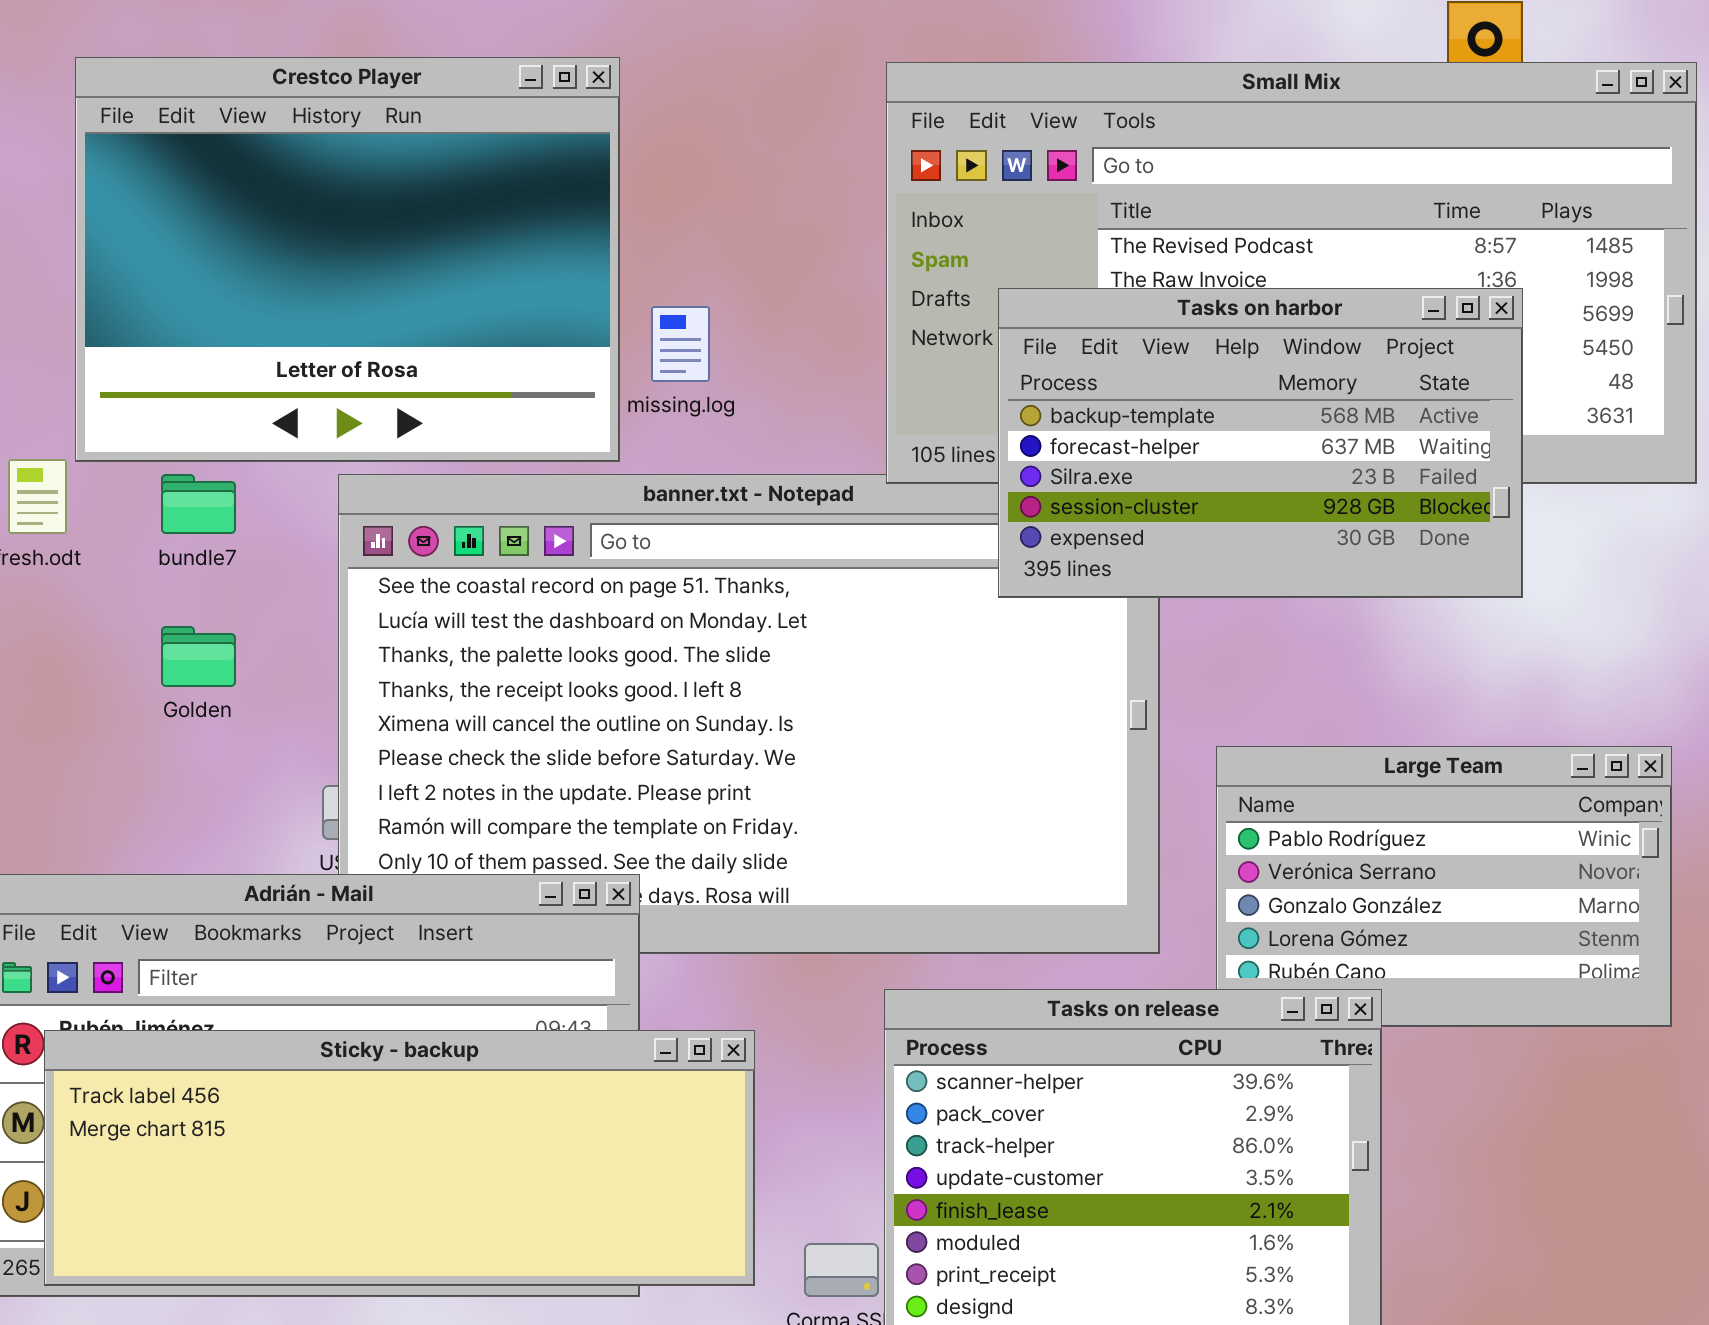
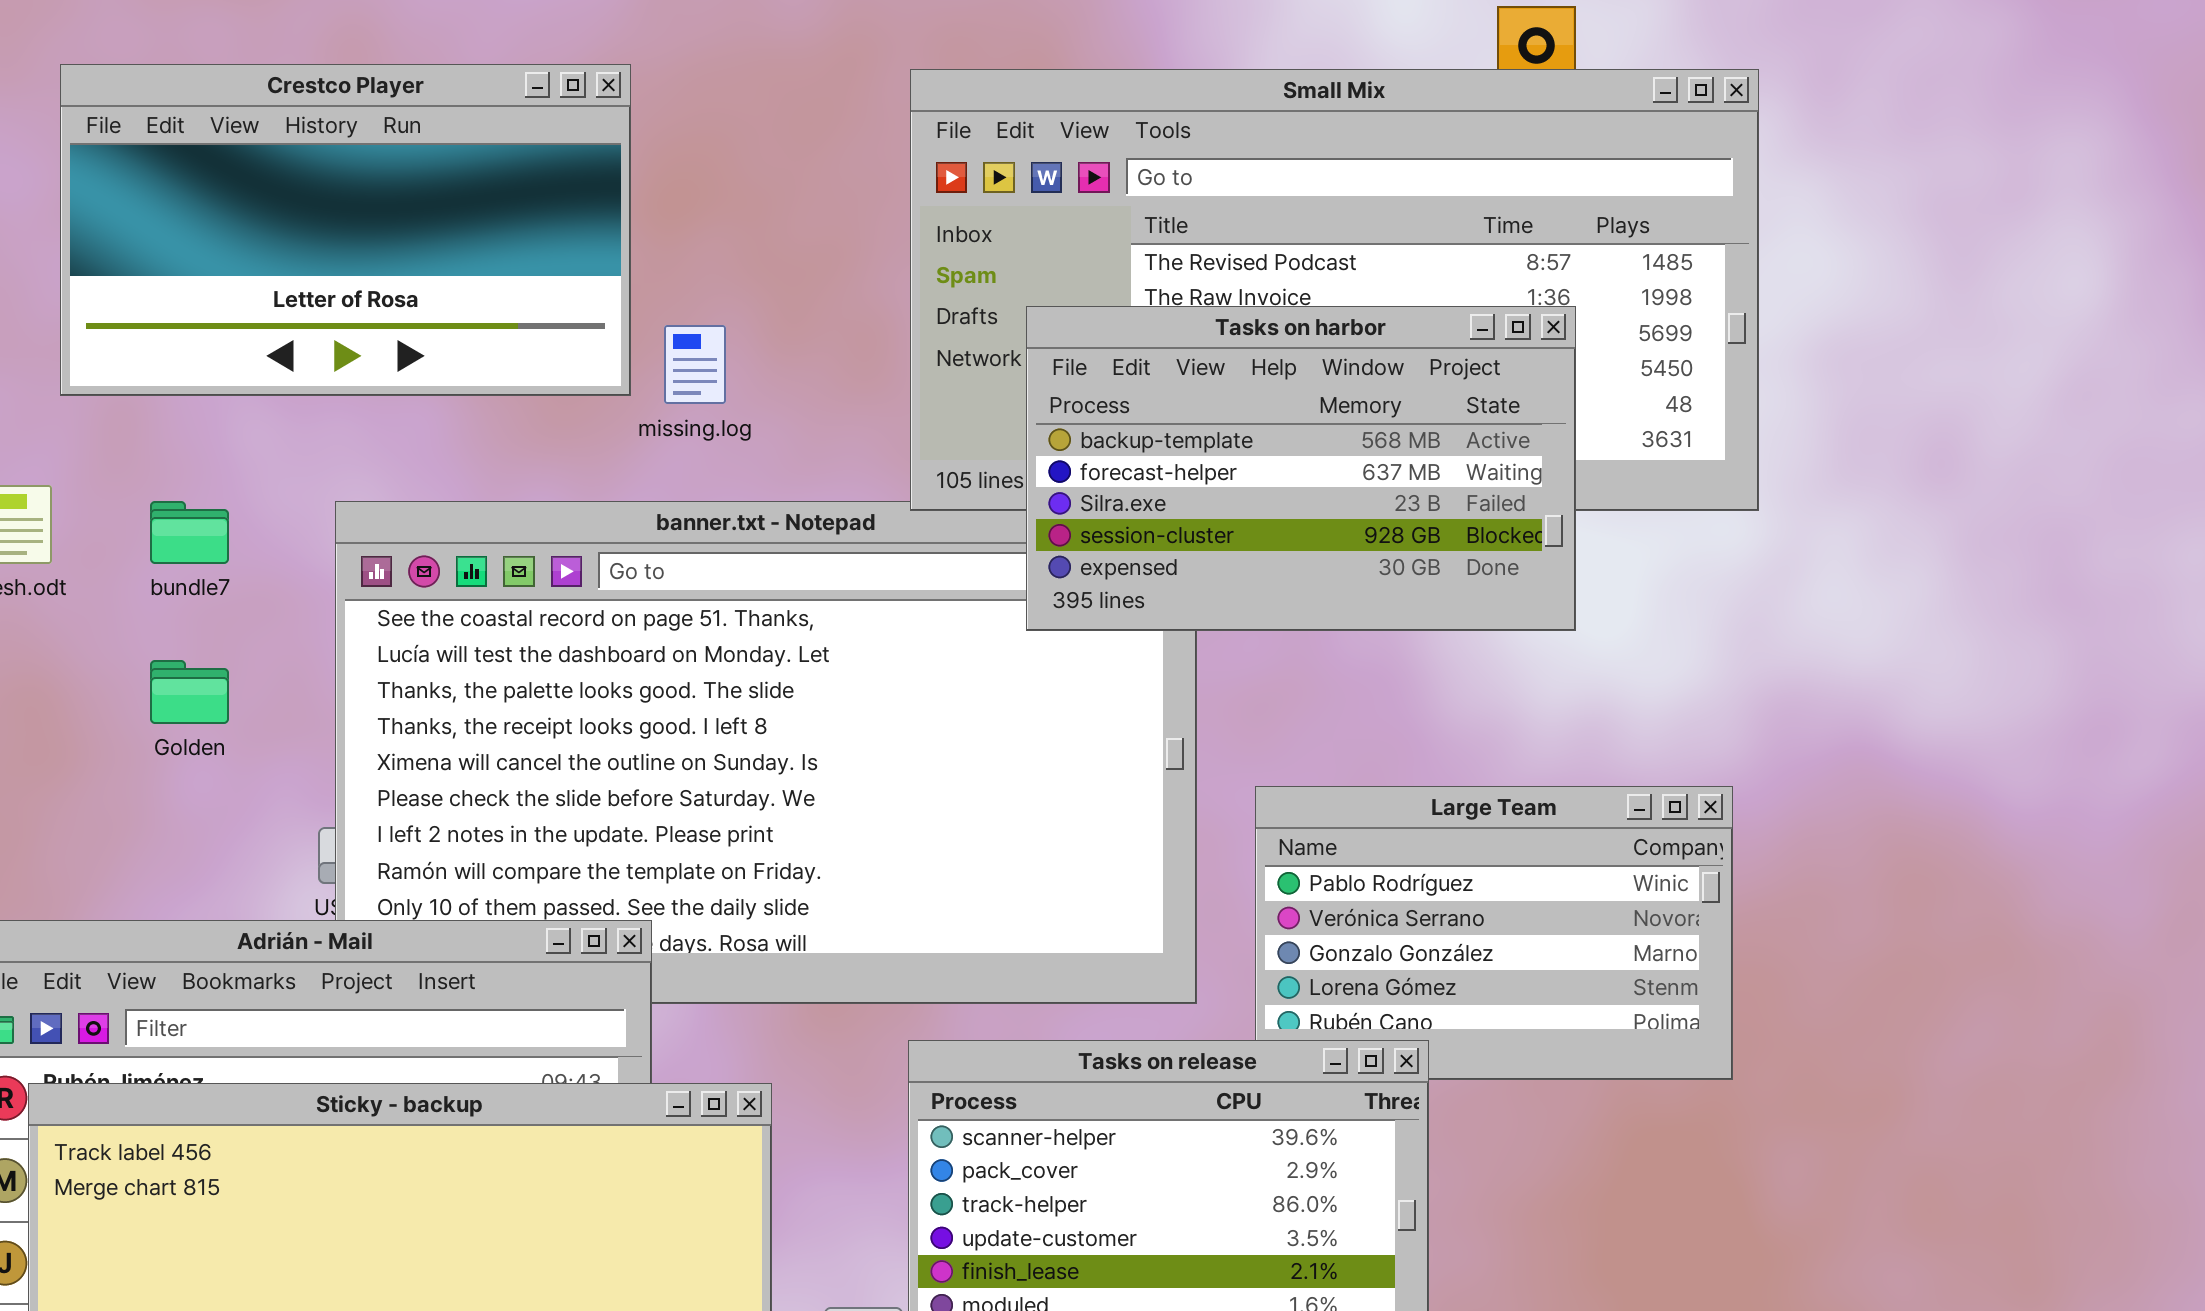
Crestco Player: [75,57,620,462] -> [60,64,631,396], resized

